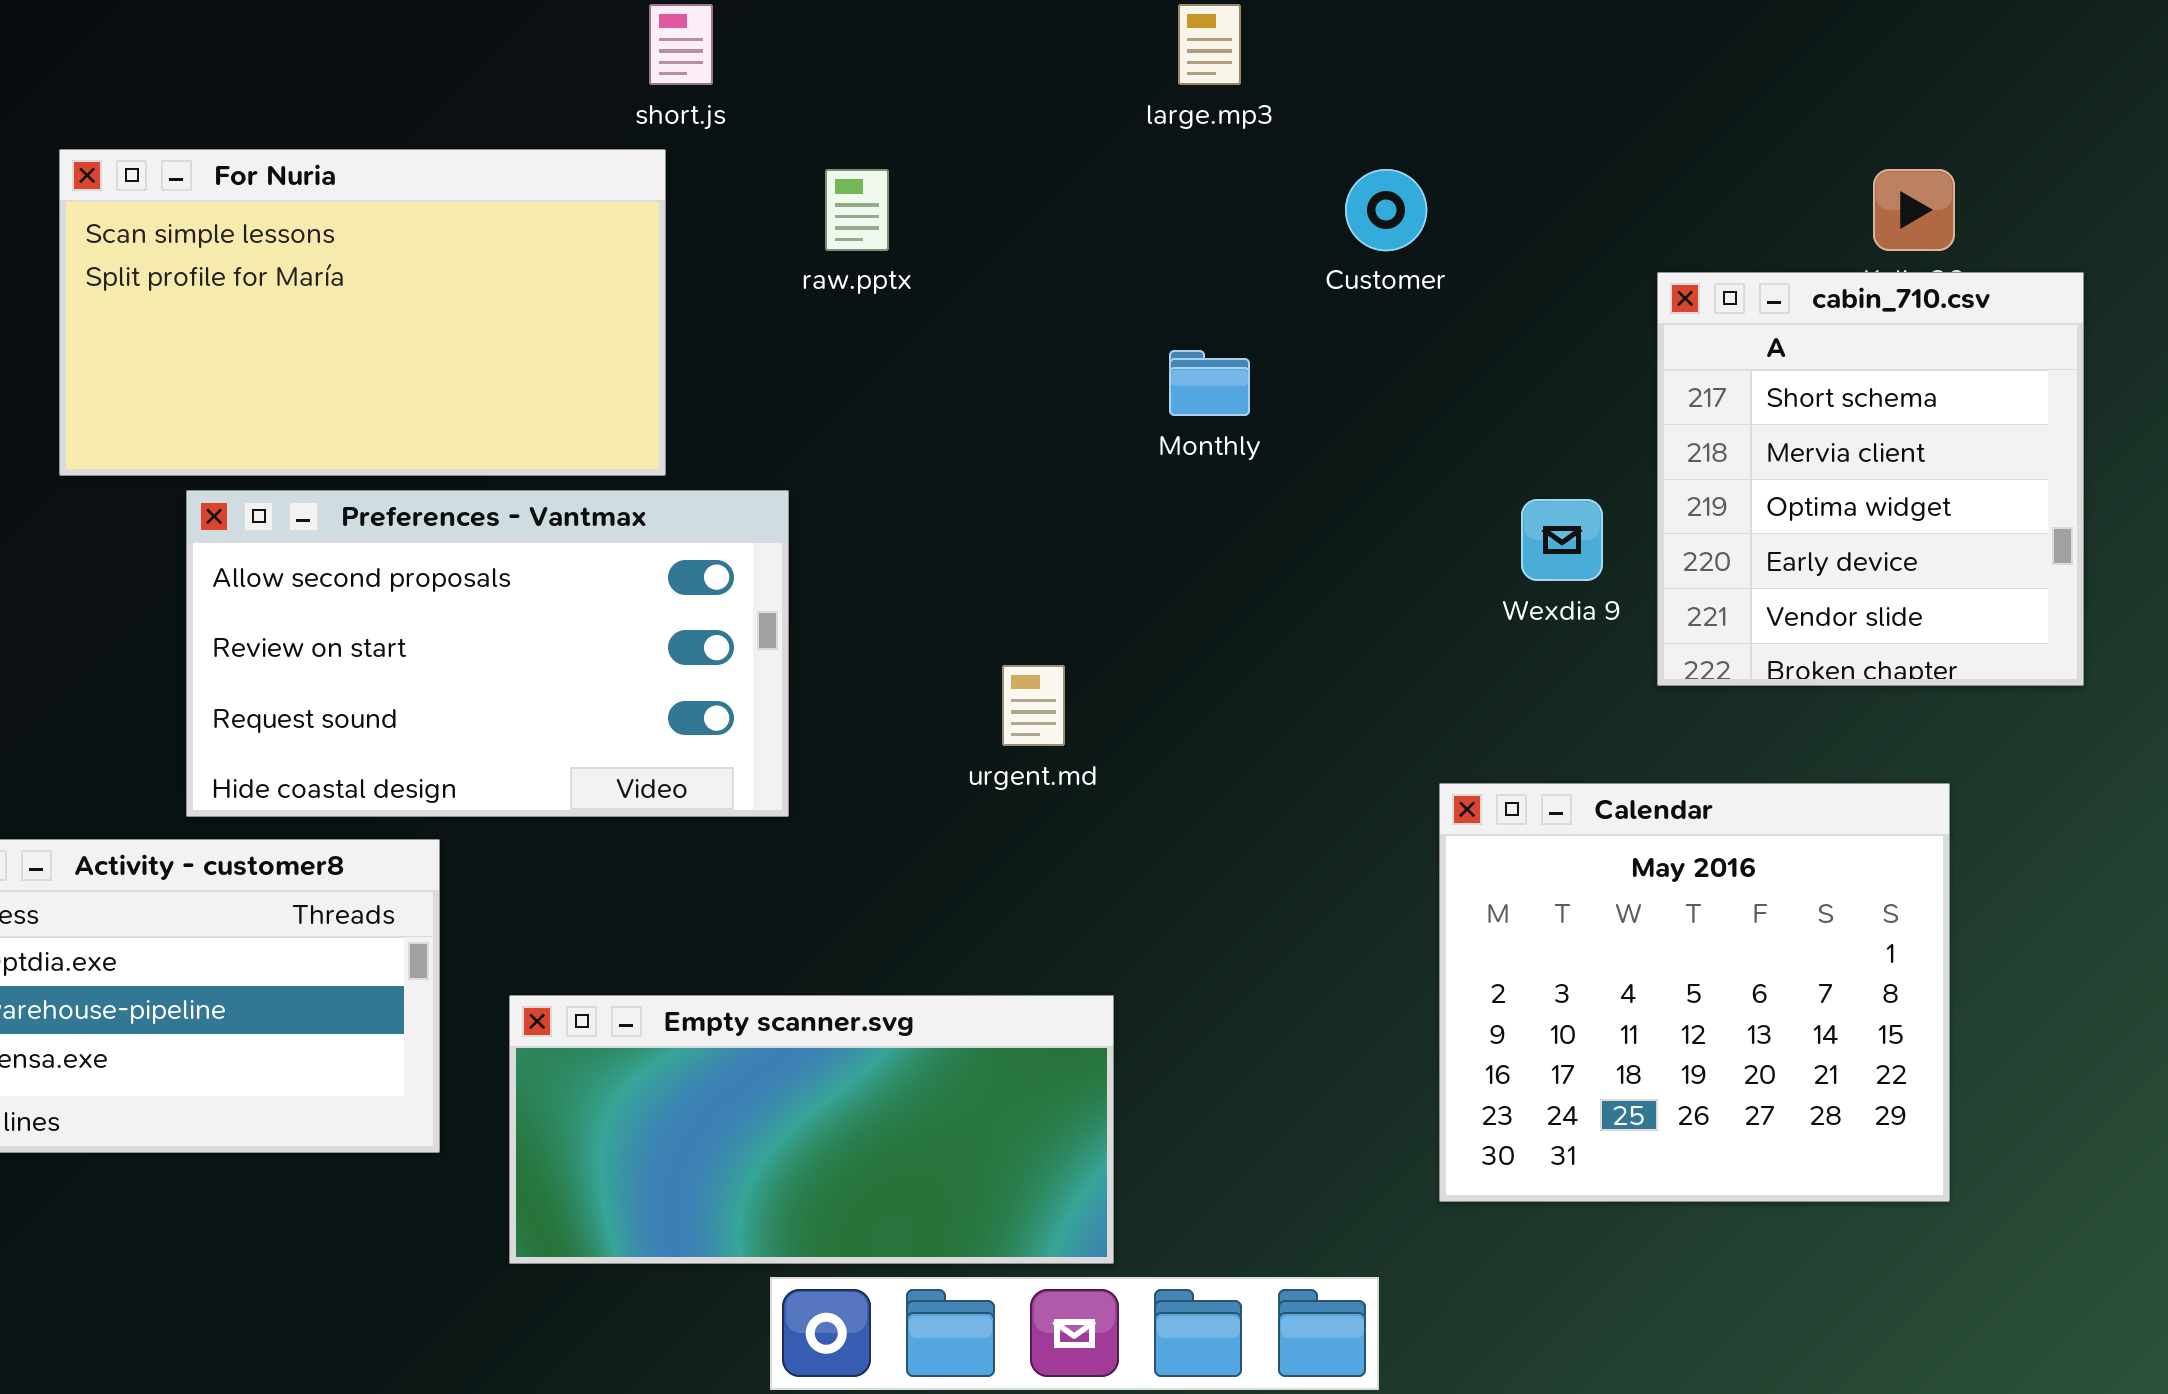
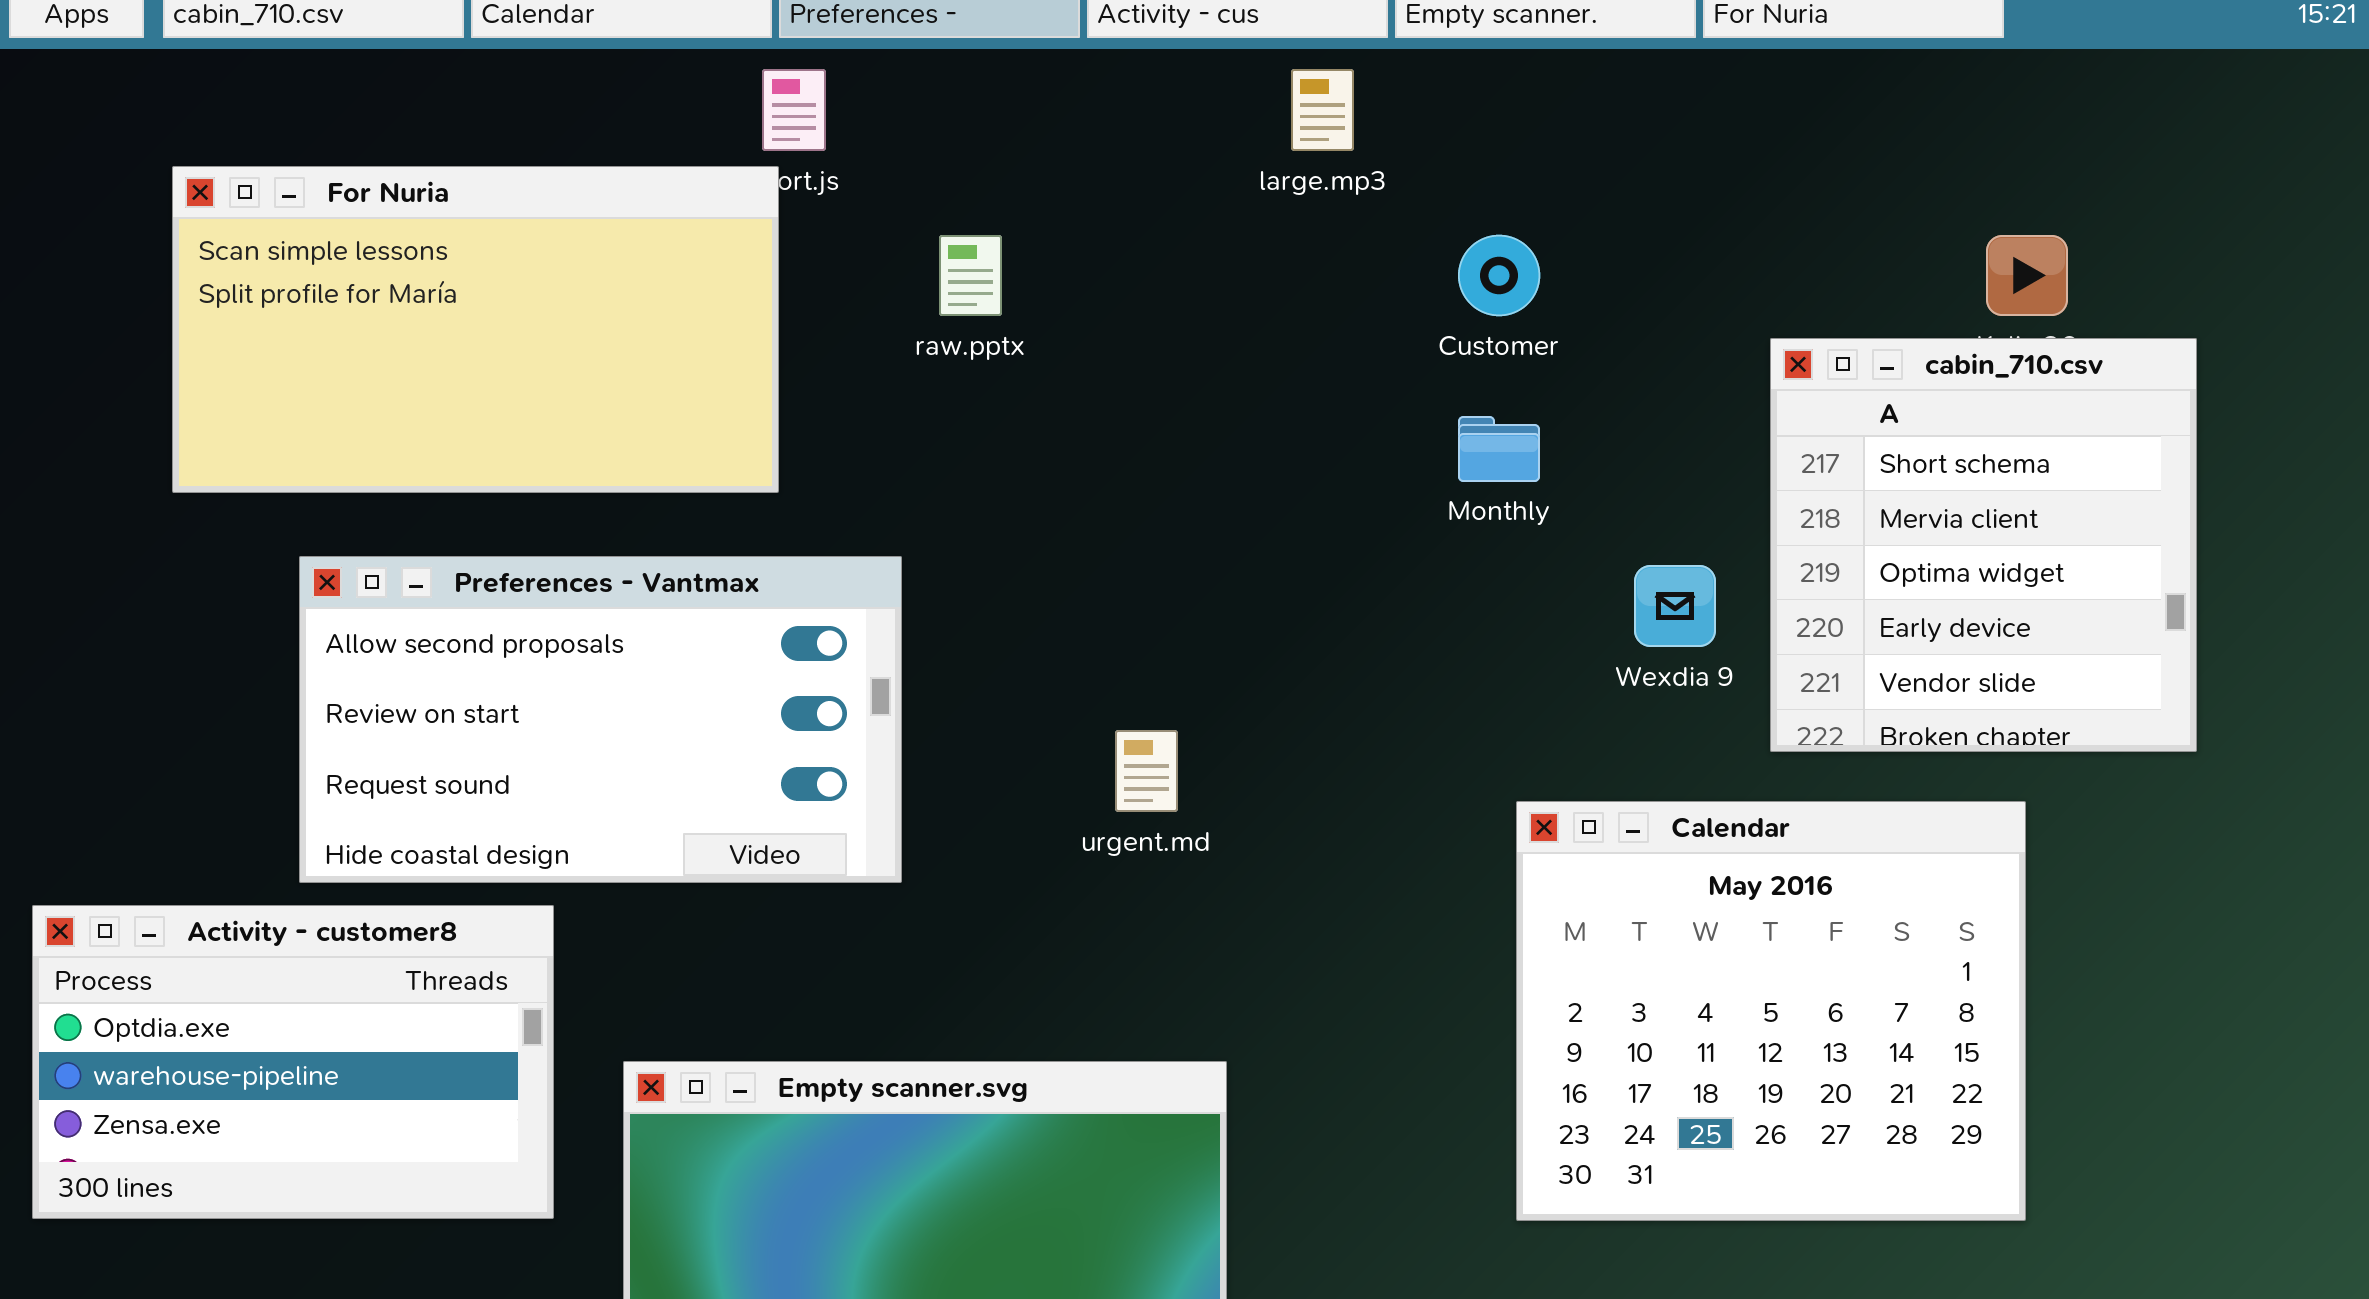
For Nuria: [59,149,666,476] -> [172,166,779,493], moved
Monthly: [1169,350,1250,416] -> [1458,416,1540,482], moved
Calendar: [1439,783,1950,1202] -> [1516,801,2026,1221], moved

